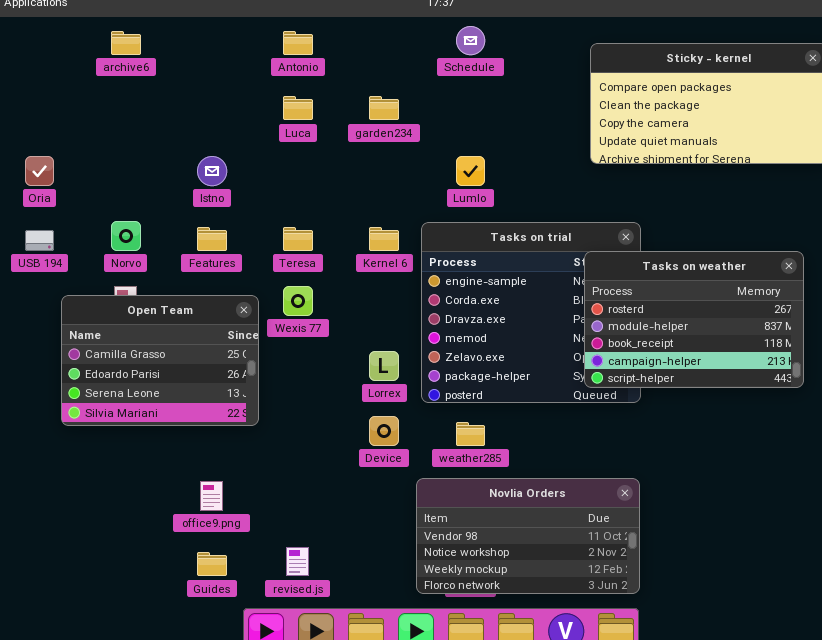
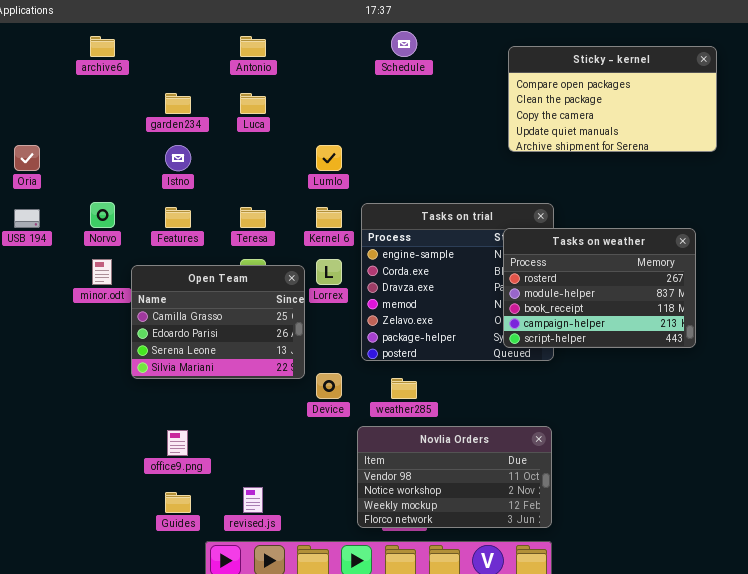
garden234: [369,96,399,120] -> [165,93,191,114], moved
Lumlo: [456,156,485,186] -> [316,145,342,171], moved
Open Team: [61,295,259,426] -> [131,265,305,379], moved
Lorrex: [369,351,399,381] -> [316,259,342,285], moved

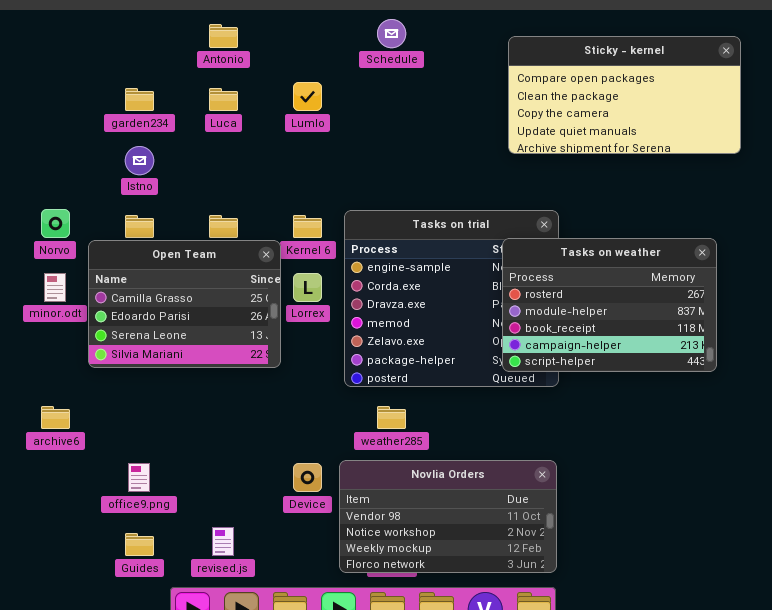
archive6: [90,36,115,57] -> [41,406,70,429], moved
Lumlo: [316,145,342,171] -> [293,82,322,111], moved
Open Team: [131,265,305,379] -> [88,240,281,368], moved
Device: [316,373,342,399] -> [293,463,322,492], moved

